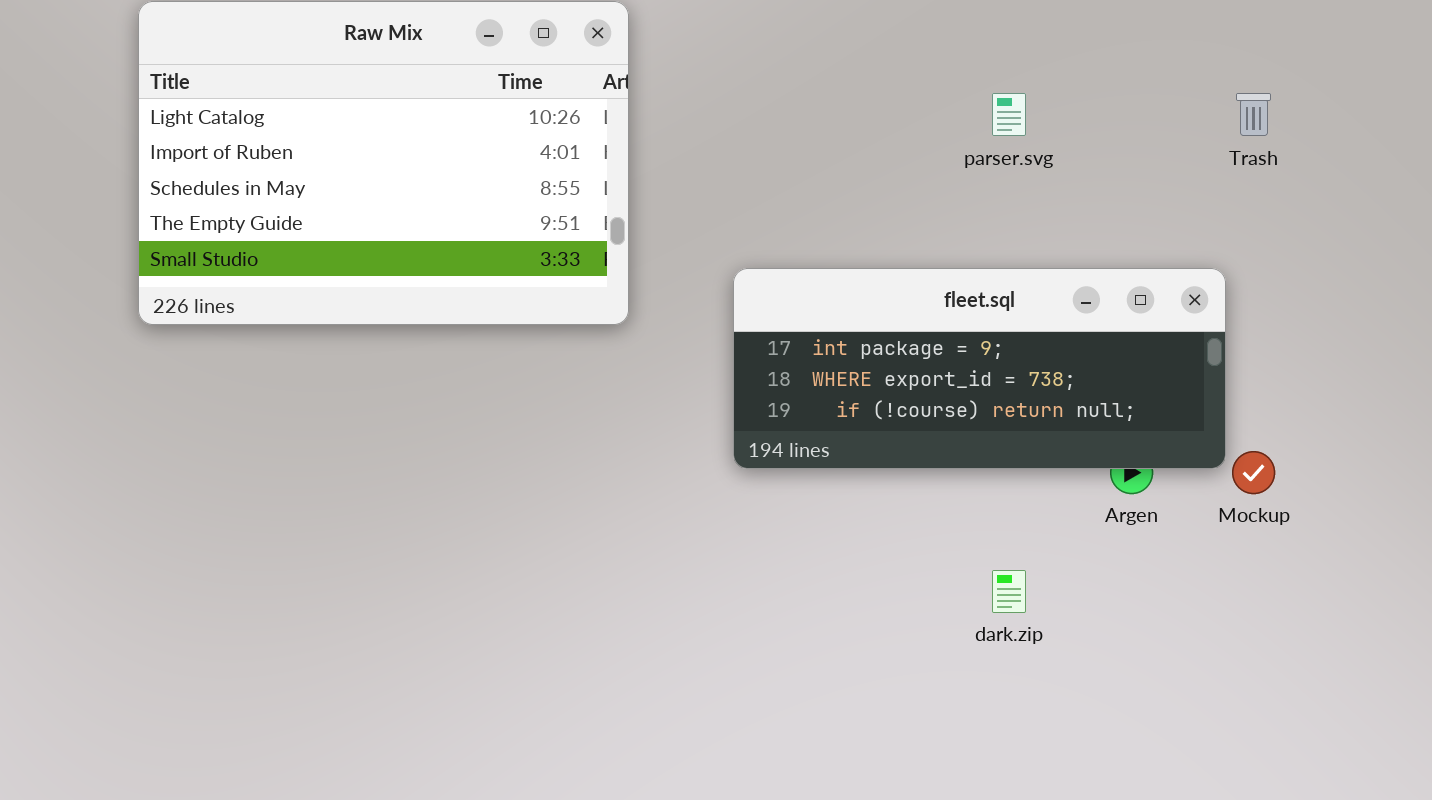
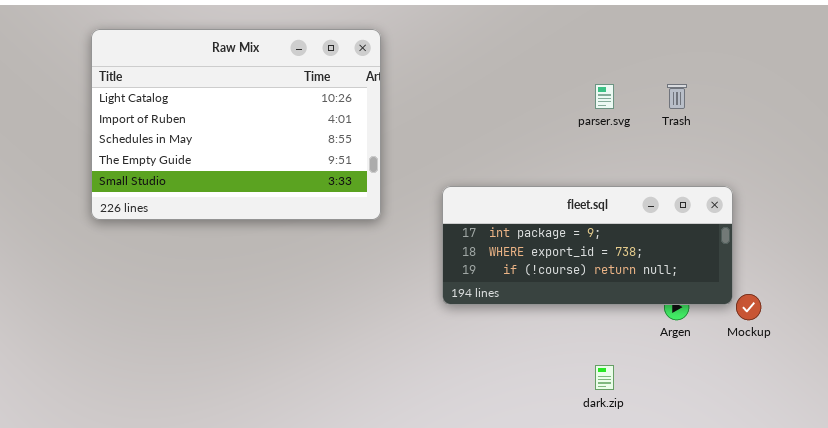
Trash: [1236,93,1271,136] -> [667,84,687,109], moved

